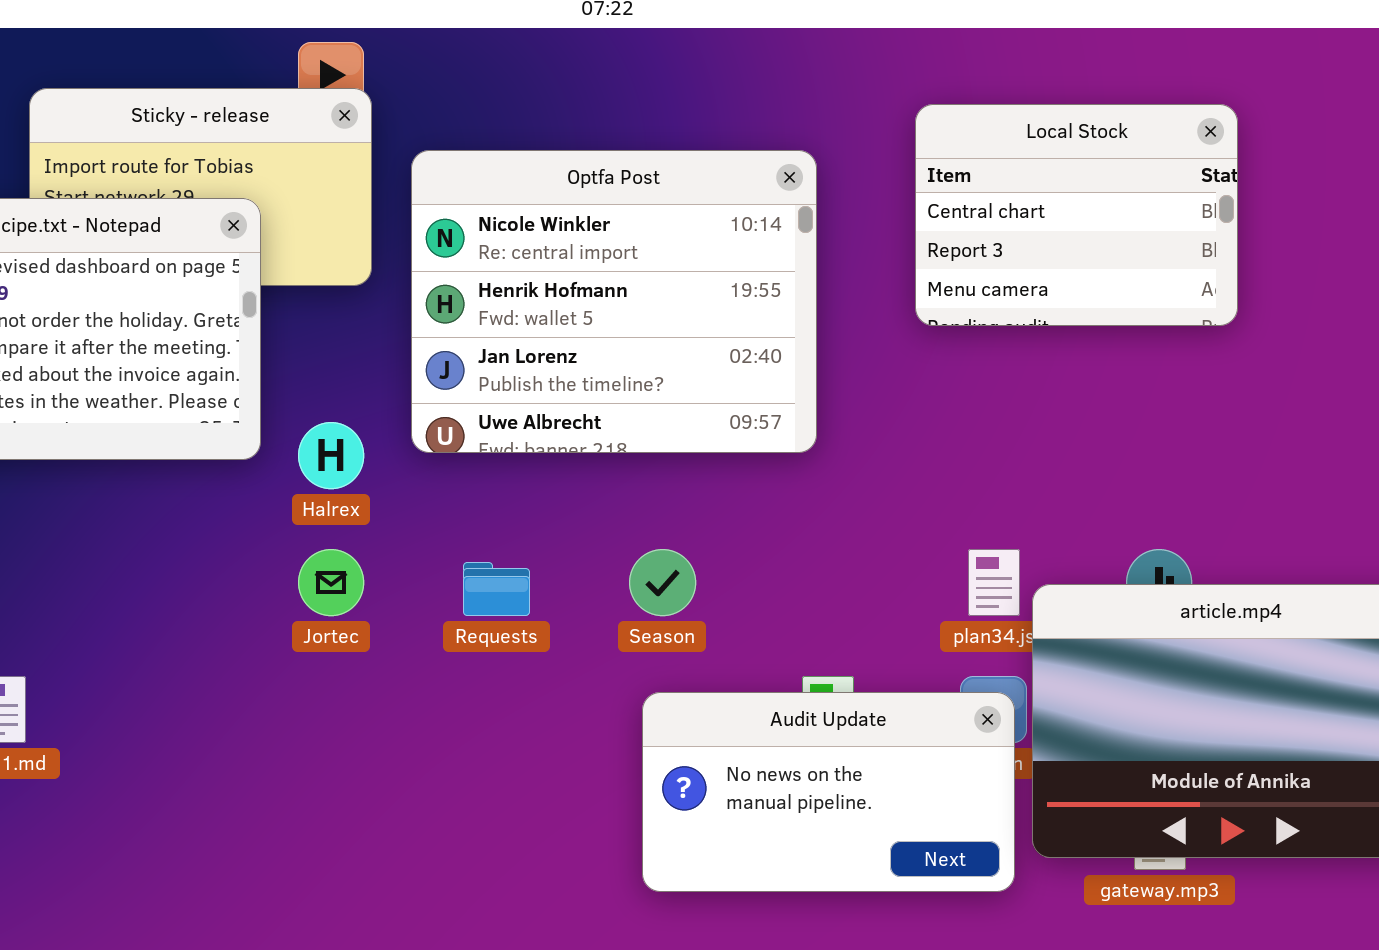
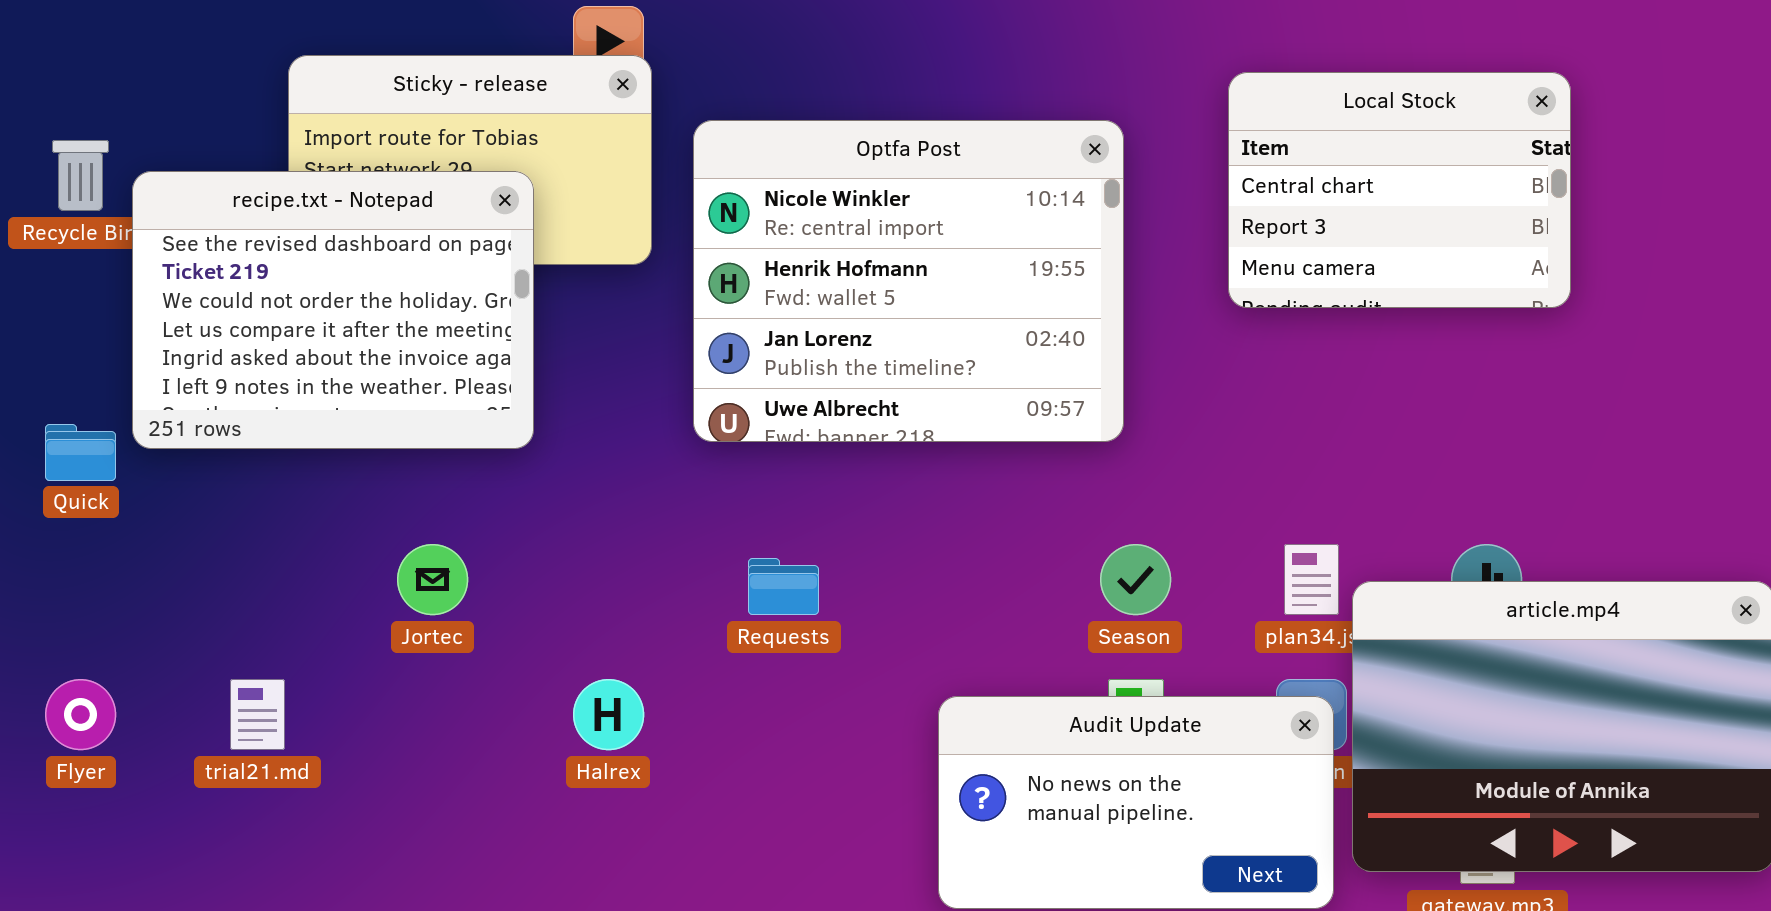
Halrex: [298,422,364,489] -> [573,679,644,750], moved
Jortec: [298,549,364,616] -> [397,544,468,615], moved
Season: [629,549,696,616] -> [1100,544,1171,615], moved

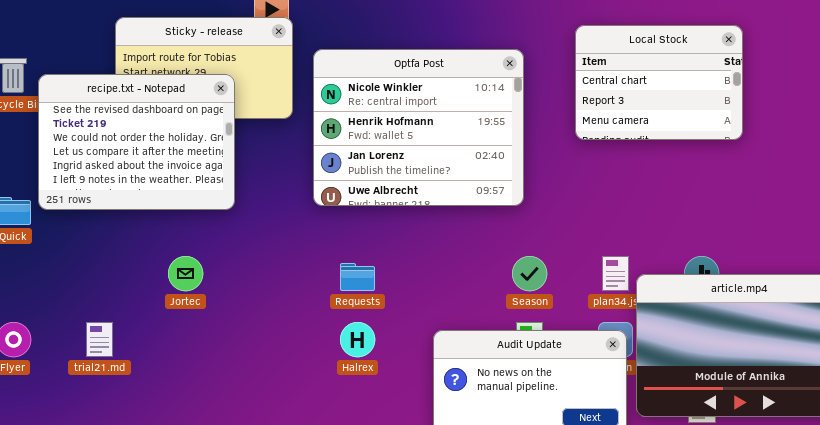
Halrex: [573,679,644,750] -> [340,322,375,357], moved

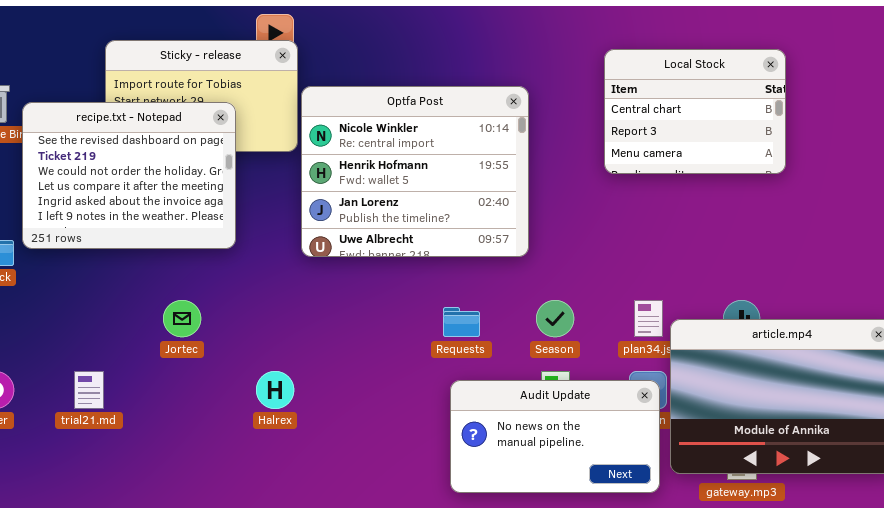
Optfa Post: [313,49,524,206] -> [301,86,529,257], moved
Requests: [340,263,375,291] -> [443,307,480,337], moved
Halrex: [340,322,375,357] -> [256,371,294,409], moved

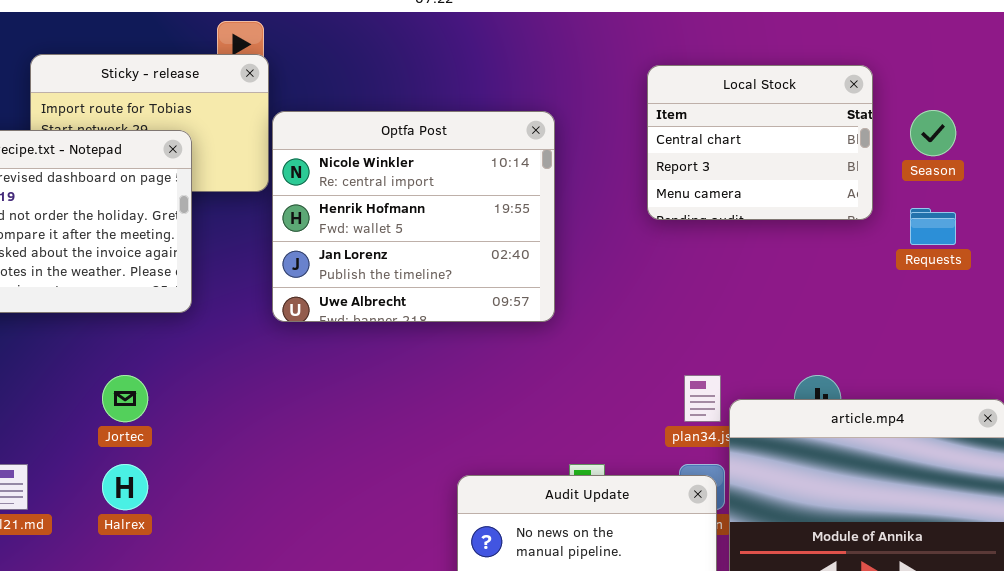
Season: [536,300,574,337] -> [910,110,956,156], moved
Requests: [443,307,480,337] -> [910,208,956,245], moved
Halrex: [256,371,294,409] -> [102,464,148,510], moved

